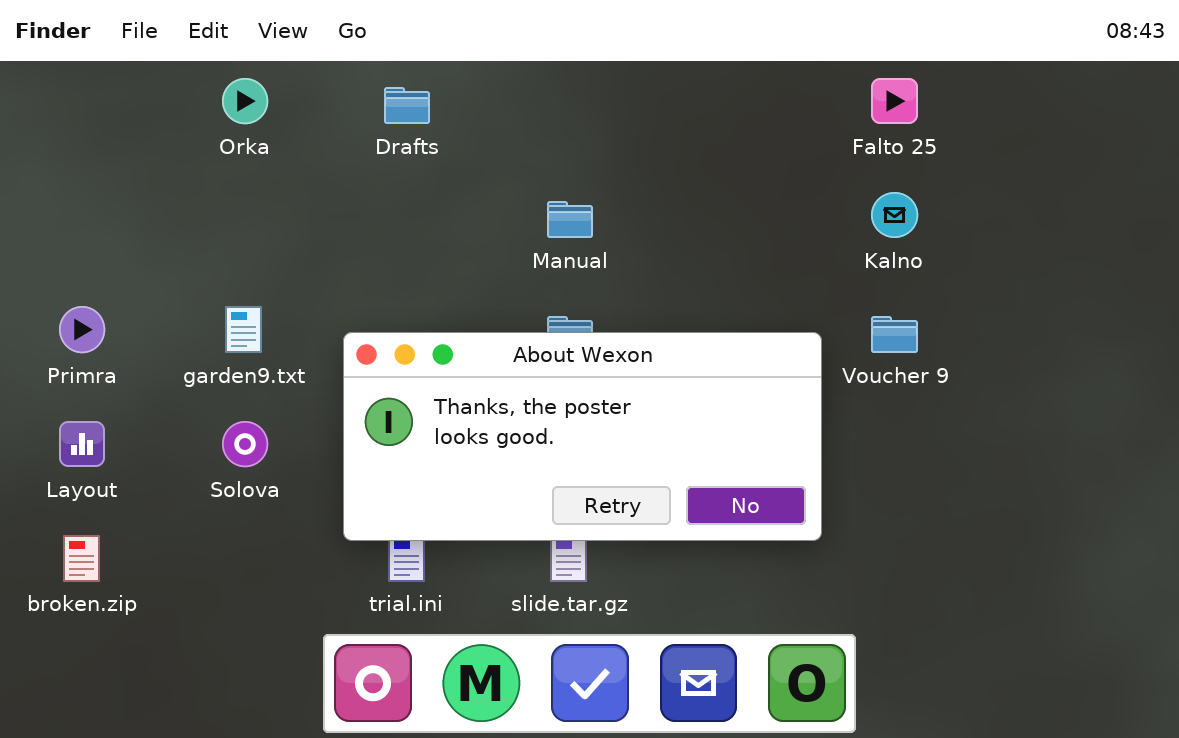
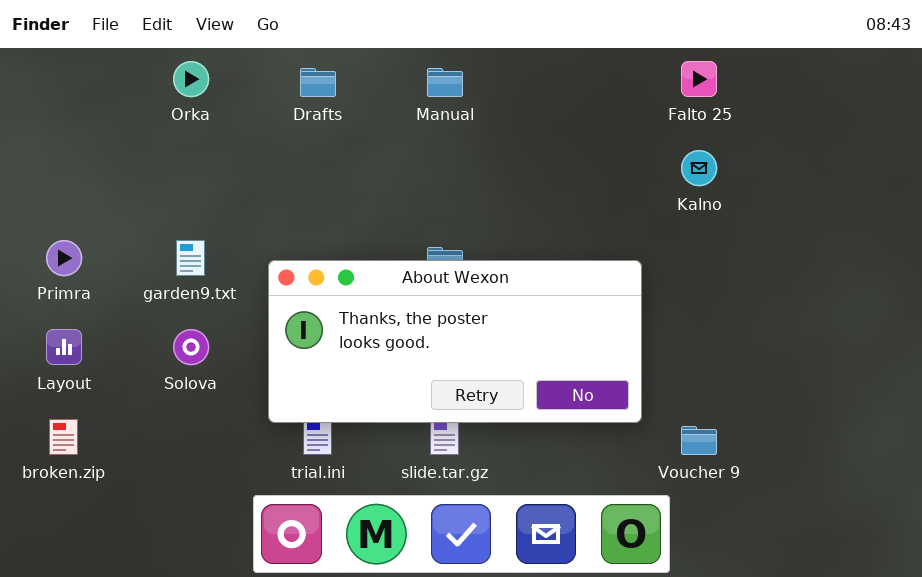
Manual: [547,201,593,238] -> [427,68,463,97], moved
Voucher 9: [871,316,918,353] -> [681,426,717,455], moved

